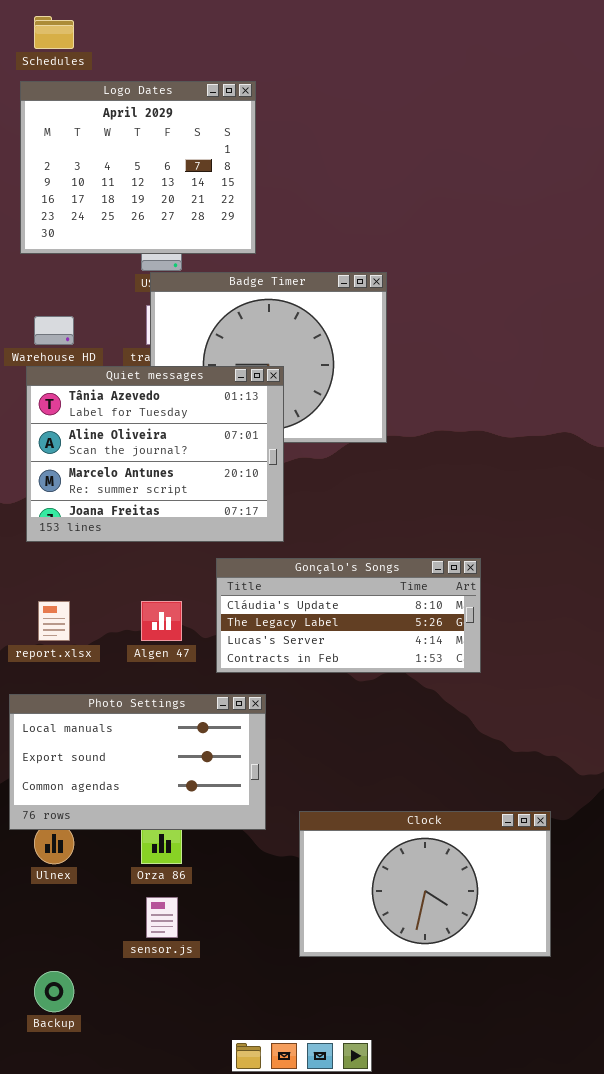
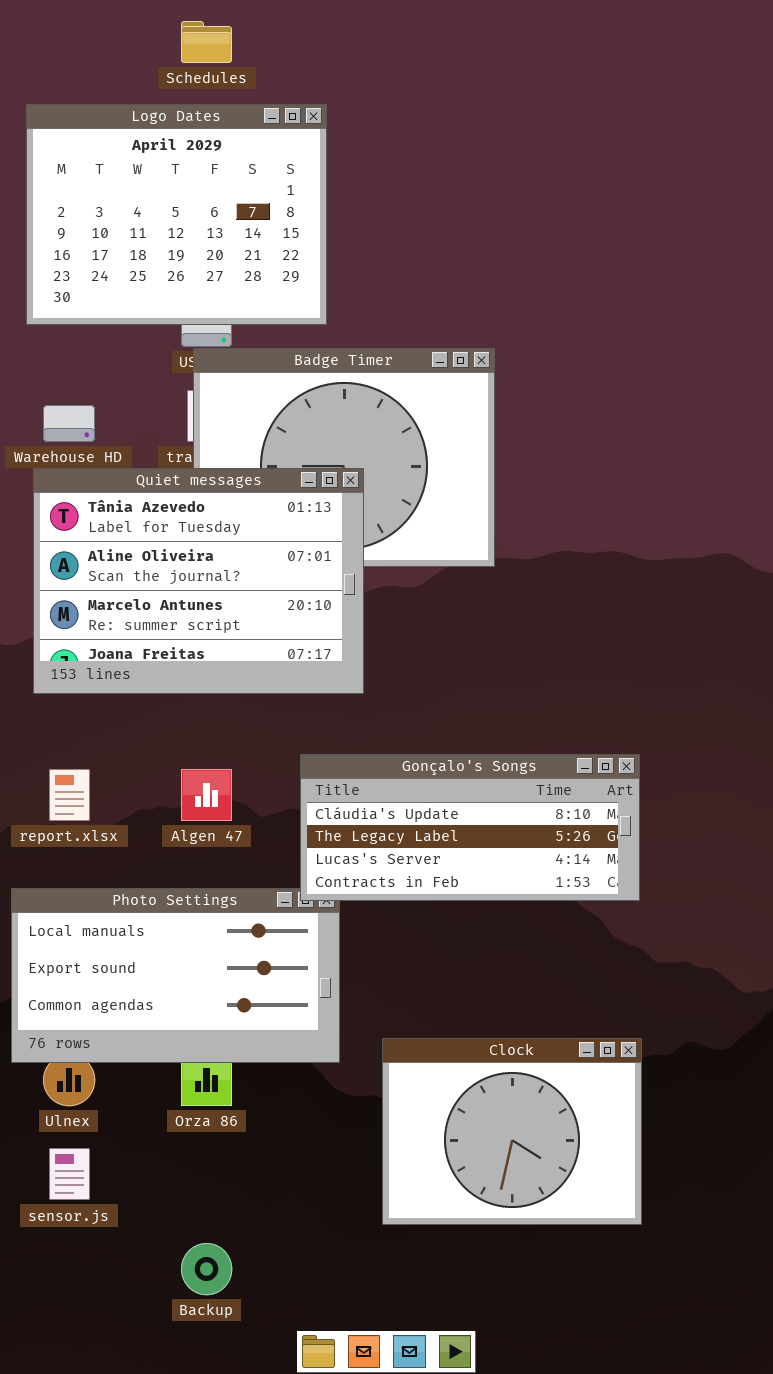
Schedules: [34,16,74,49] -> [181,21,232,63], moved
Gonçalo's Songs: [216,558,481,673] -> [300,754,640,901], moved
Clock: [299,811,551,957] -> [382,1038,642,1225], resized
sensor.js: [146,897,178,938] -> [49,1148,90,1200], moved
Backup: [34,971,74,1012] -> [181,1243,232,1295], moved

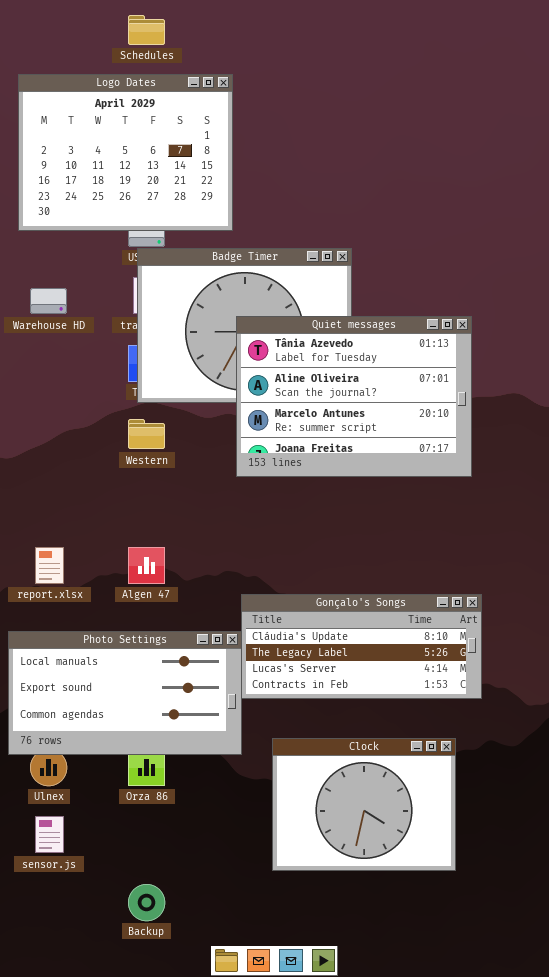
Quiet messages: [33,468,364,694] -> [236,316,472,477], moved
Gonçalo's Songs: [300,754,640,901] -> [241,594,482,699], moved

